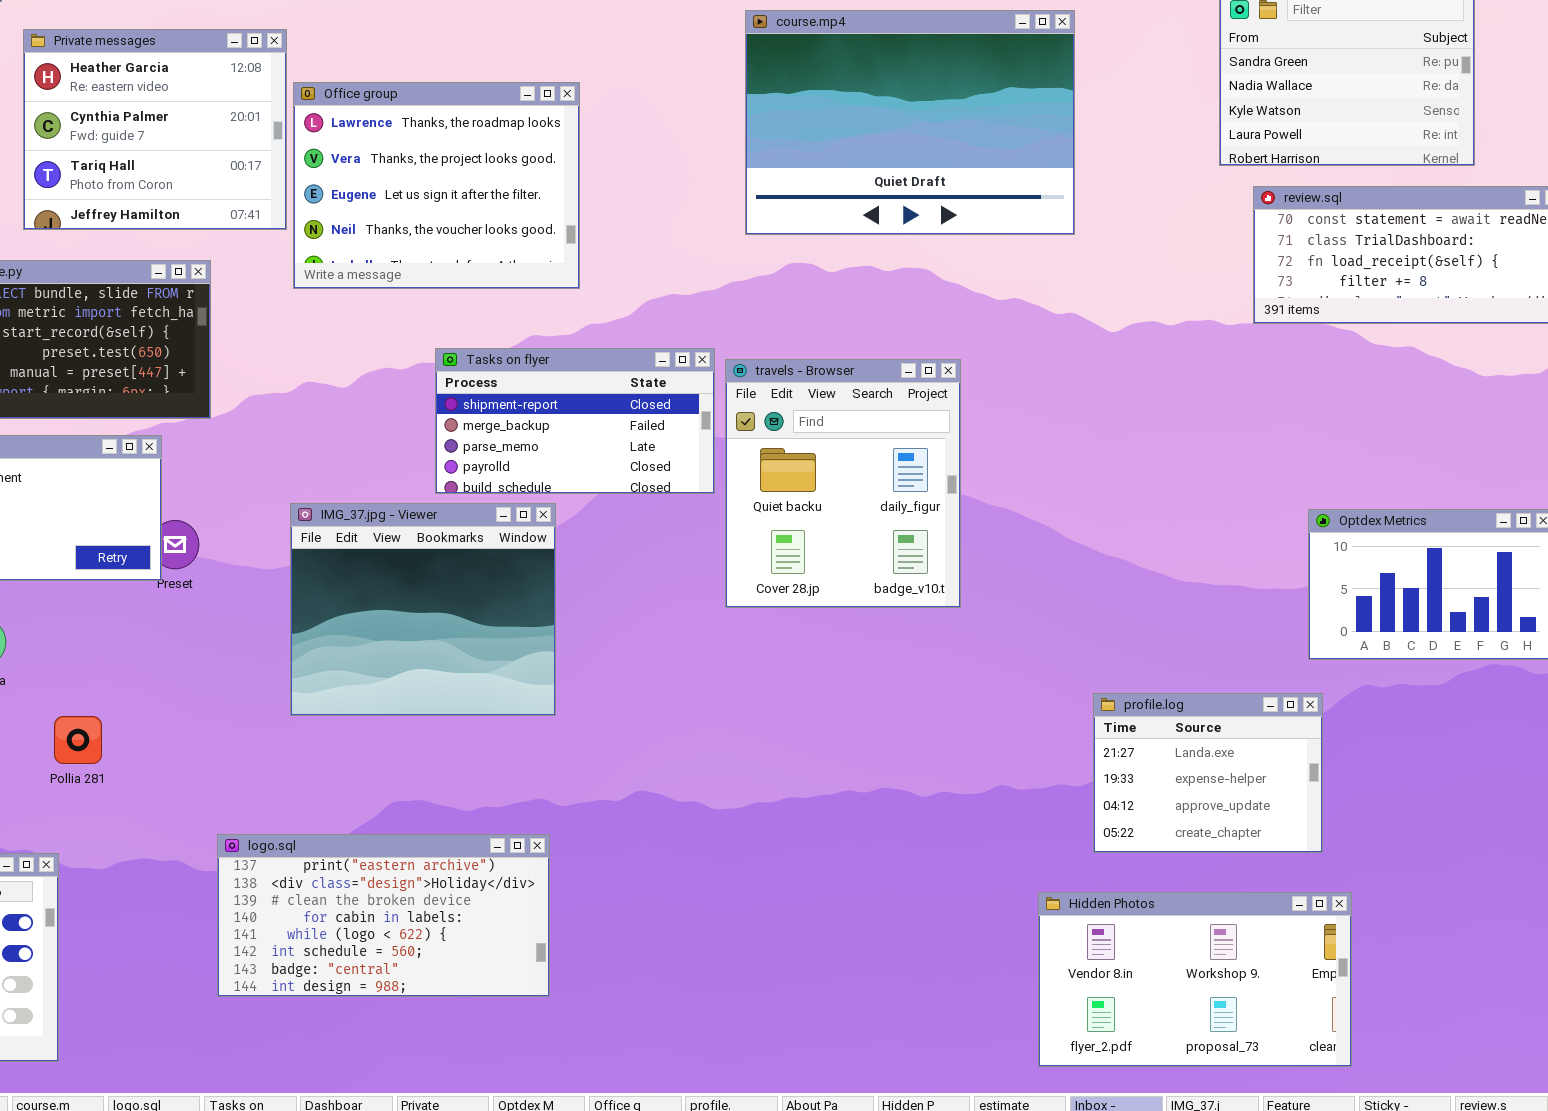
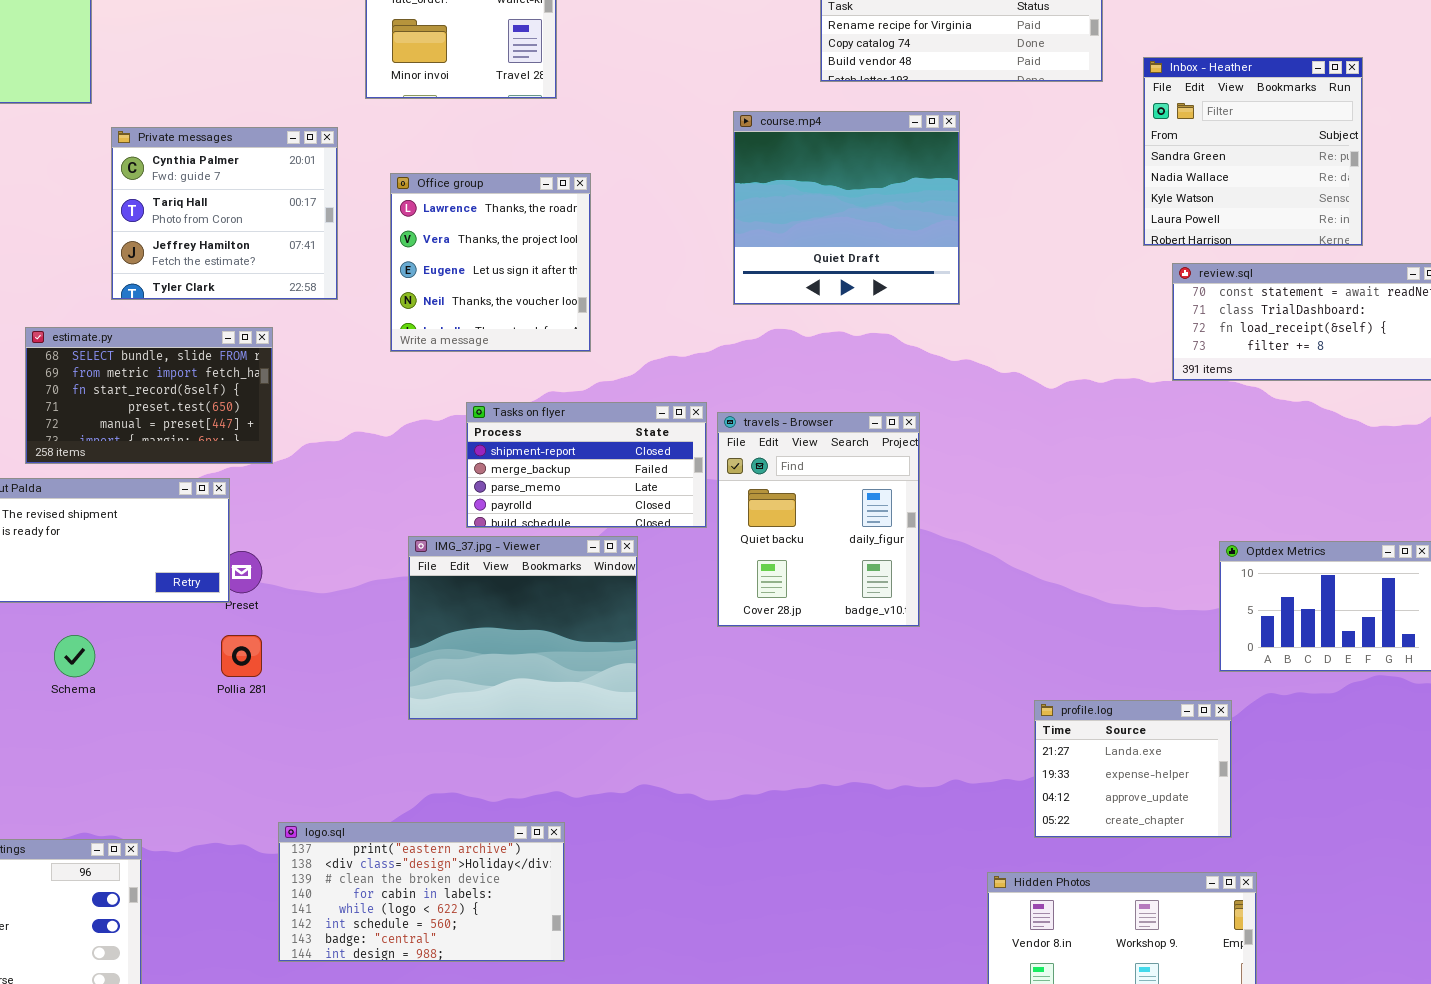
course.mp4: [745,10,1075,235] -> [733,111,960,305], resized
Private messages: [23,29,287,230] -> [111,127,338,300], scrolled down 1 row
Office group: [293,82,580,289] -> [390,173,591,352], resized
IMG_37.jpg - Viewer: [290,503,556,716] -> [408,536,638,720], moved
Pollia 281: [54,716,102,764] -> [221,635,262,677], moved

